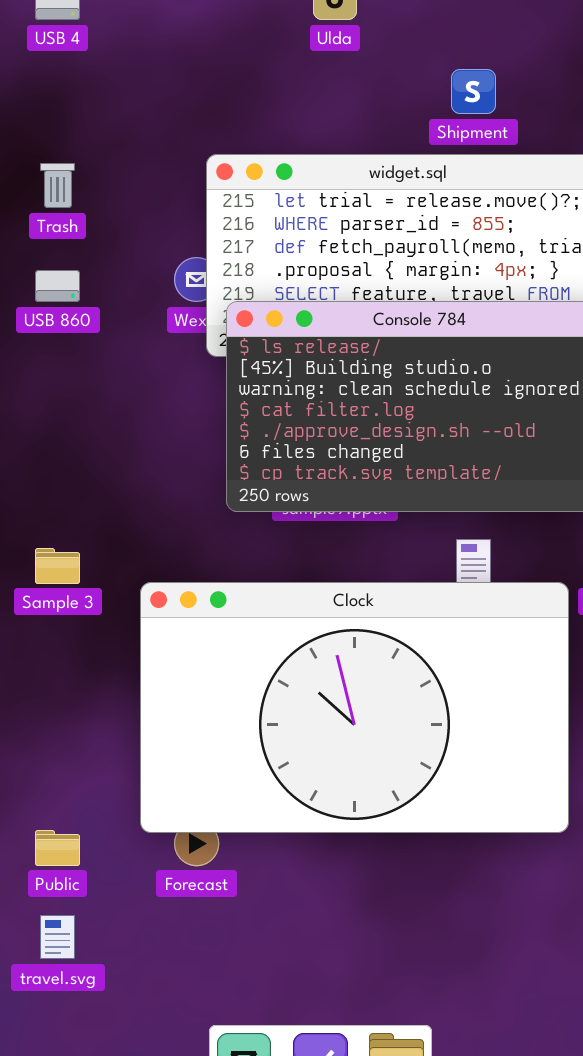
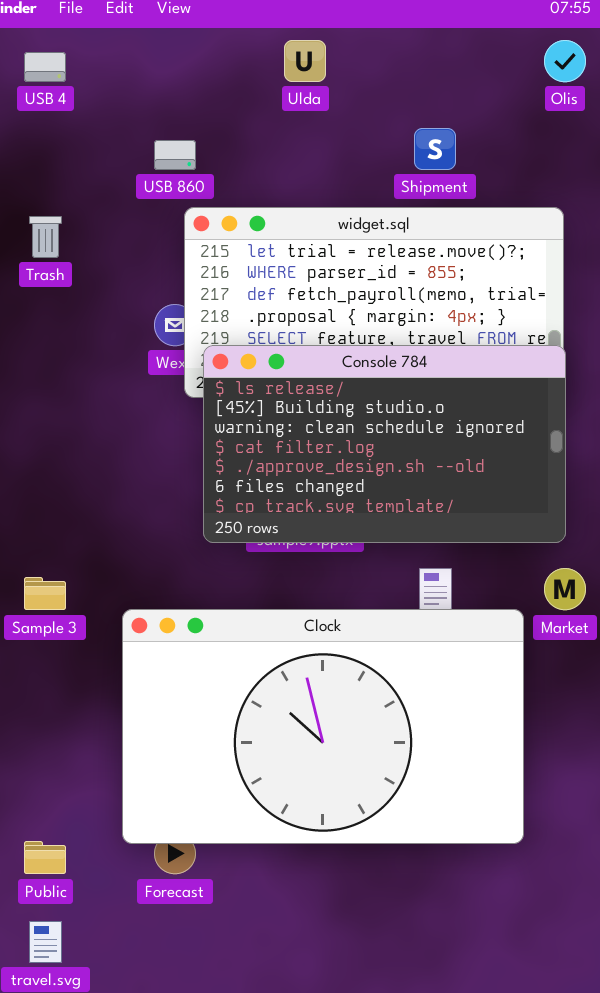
USB 860: [35,270,80,302] -> [154,140,196,170], moved

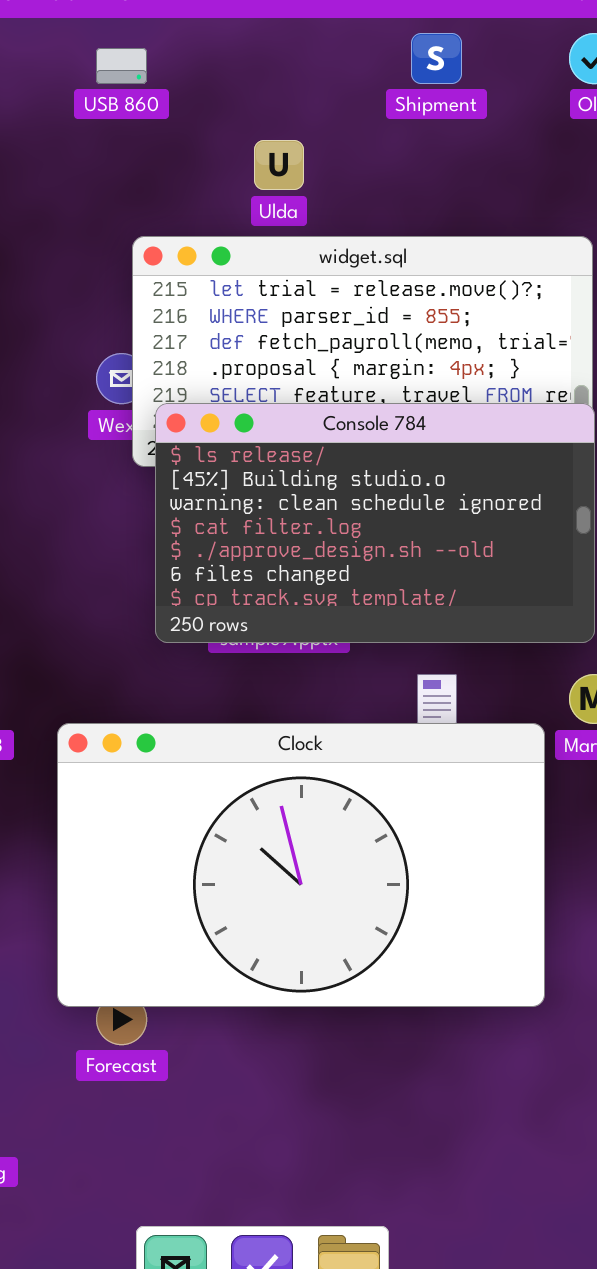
Ulda: [284,40,326,82] -> [254,140,304,190], moved
Shipment: [414,128,456,170] -> [411,33,462,84], moved
USB 860: [154,140,196,170] -> [96,48,147,84], moved

